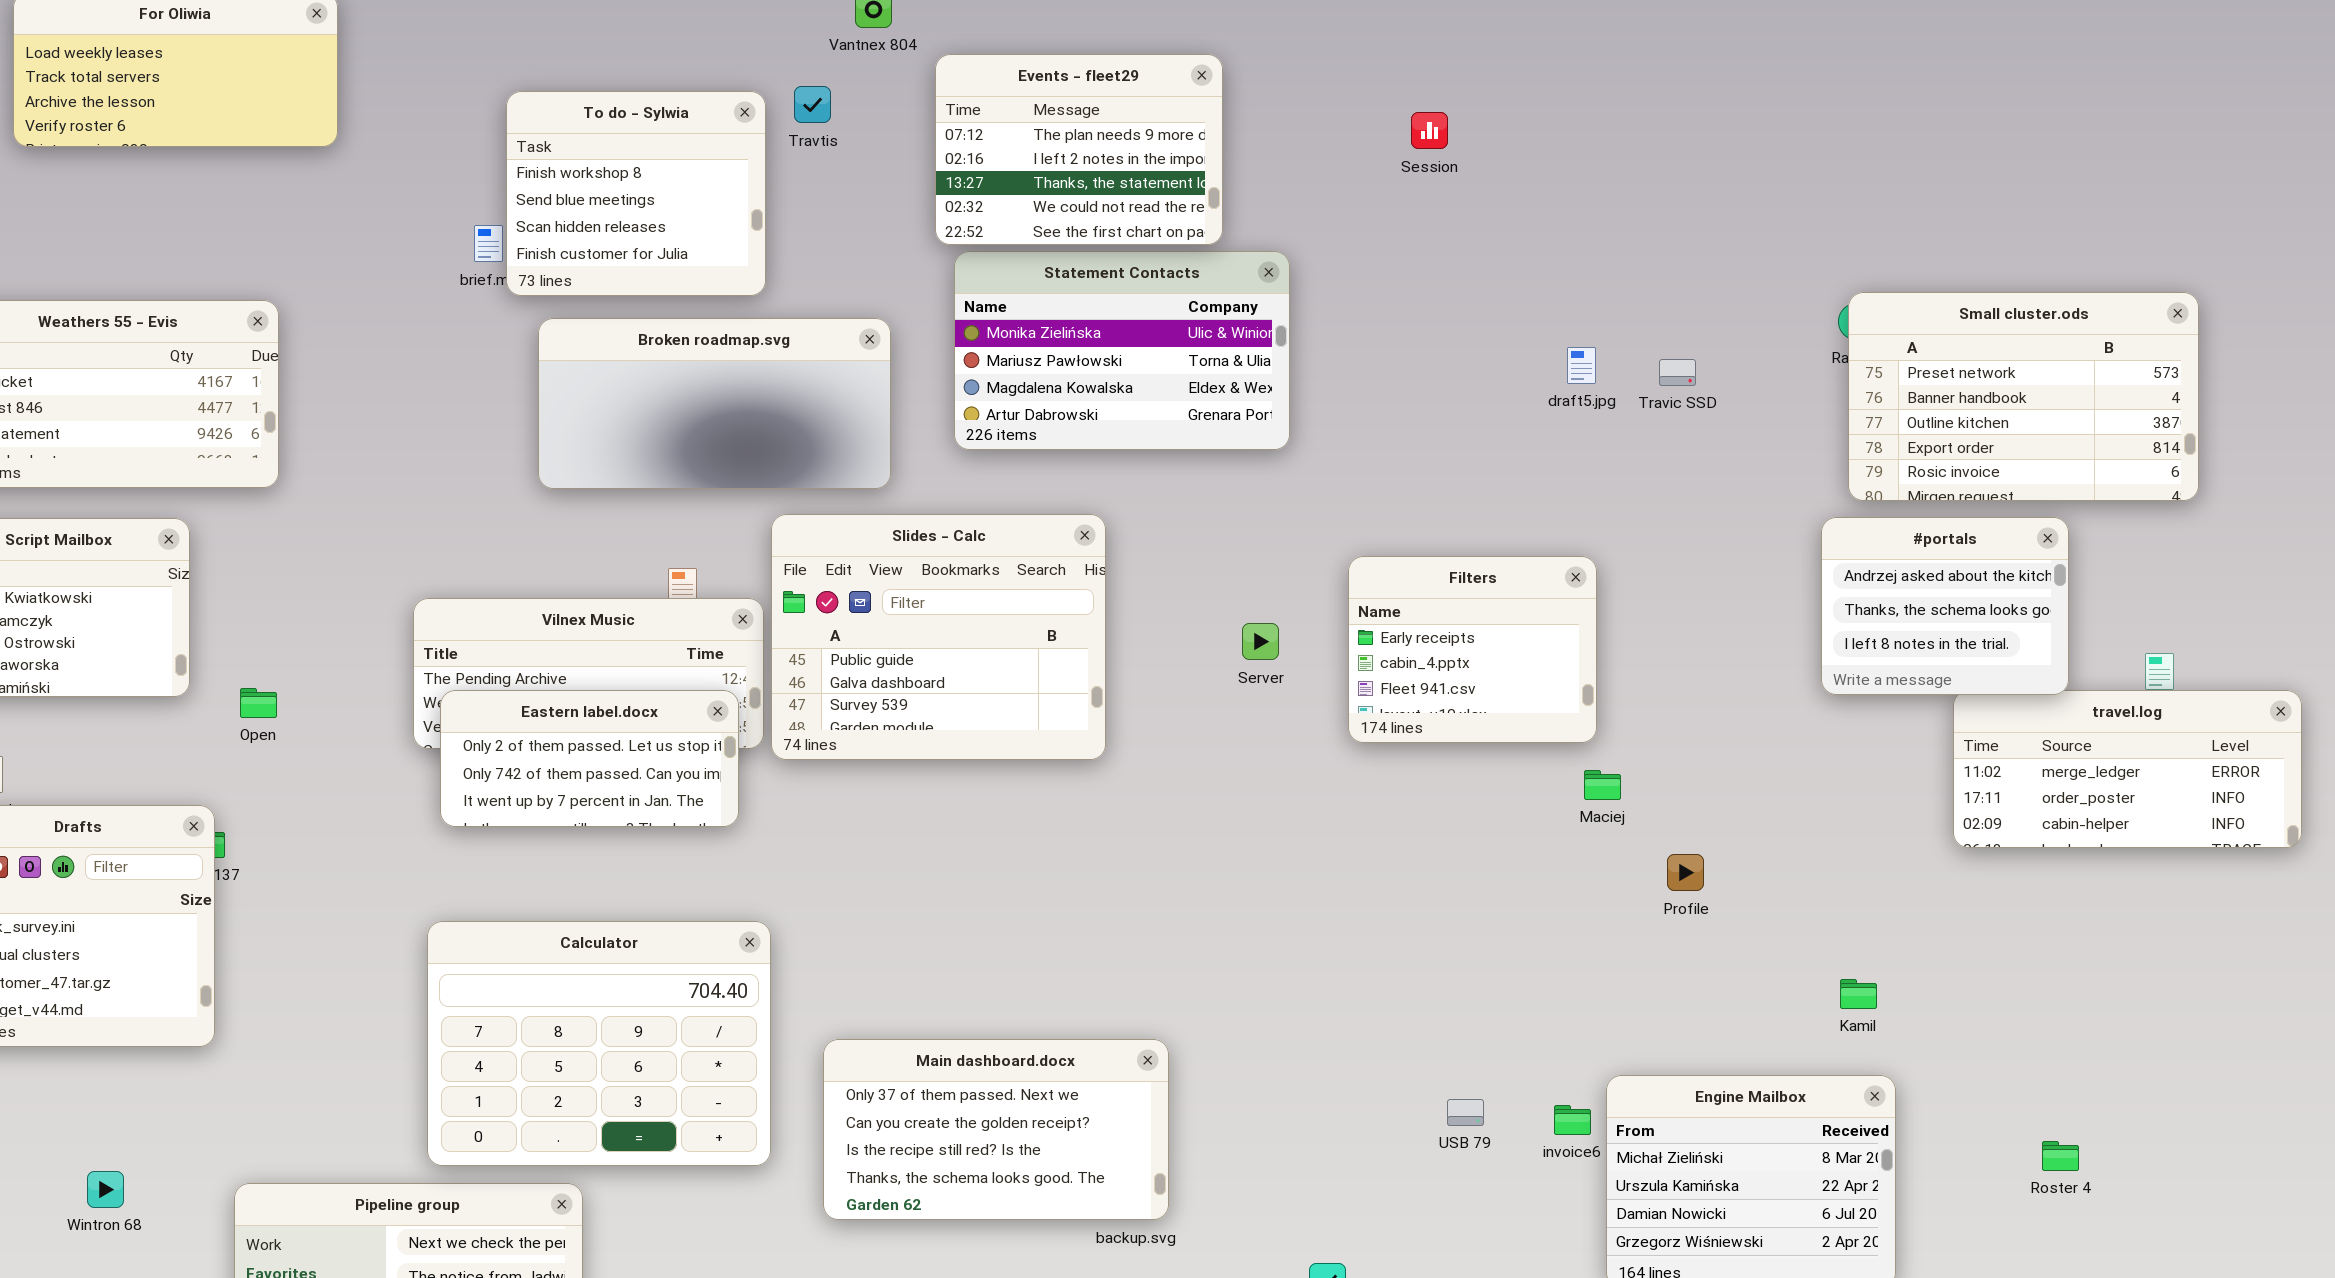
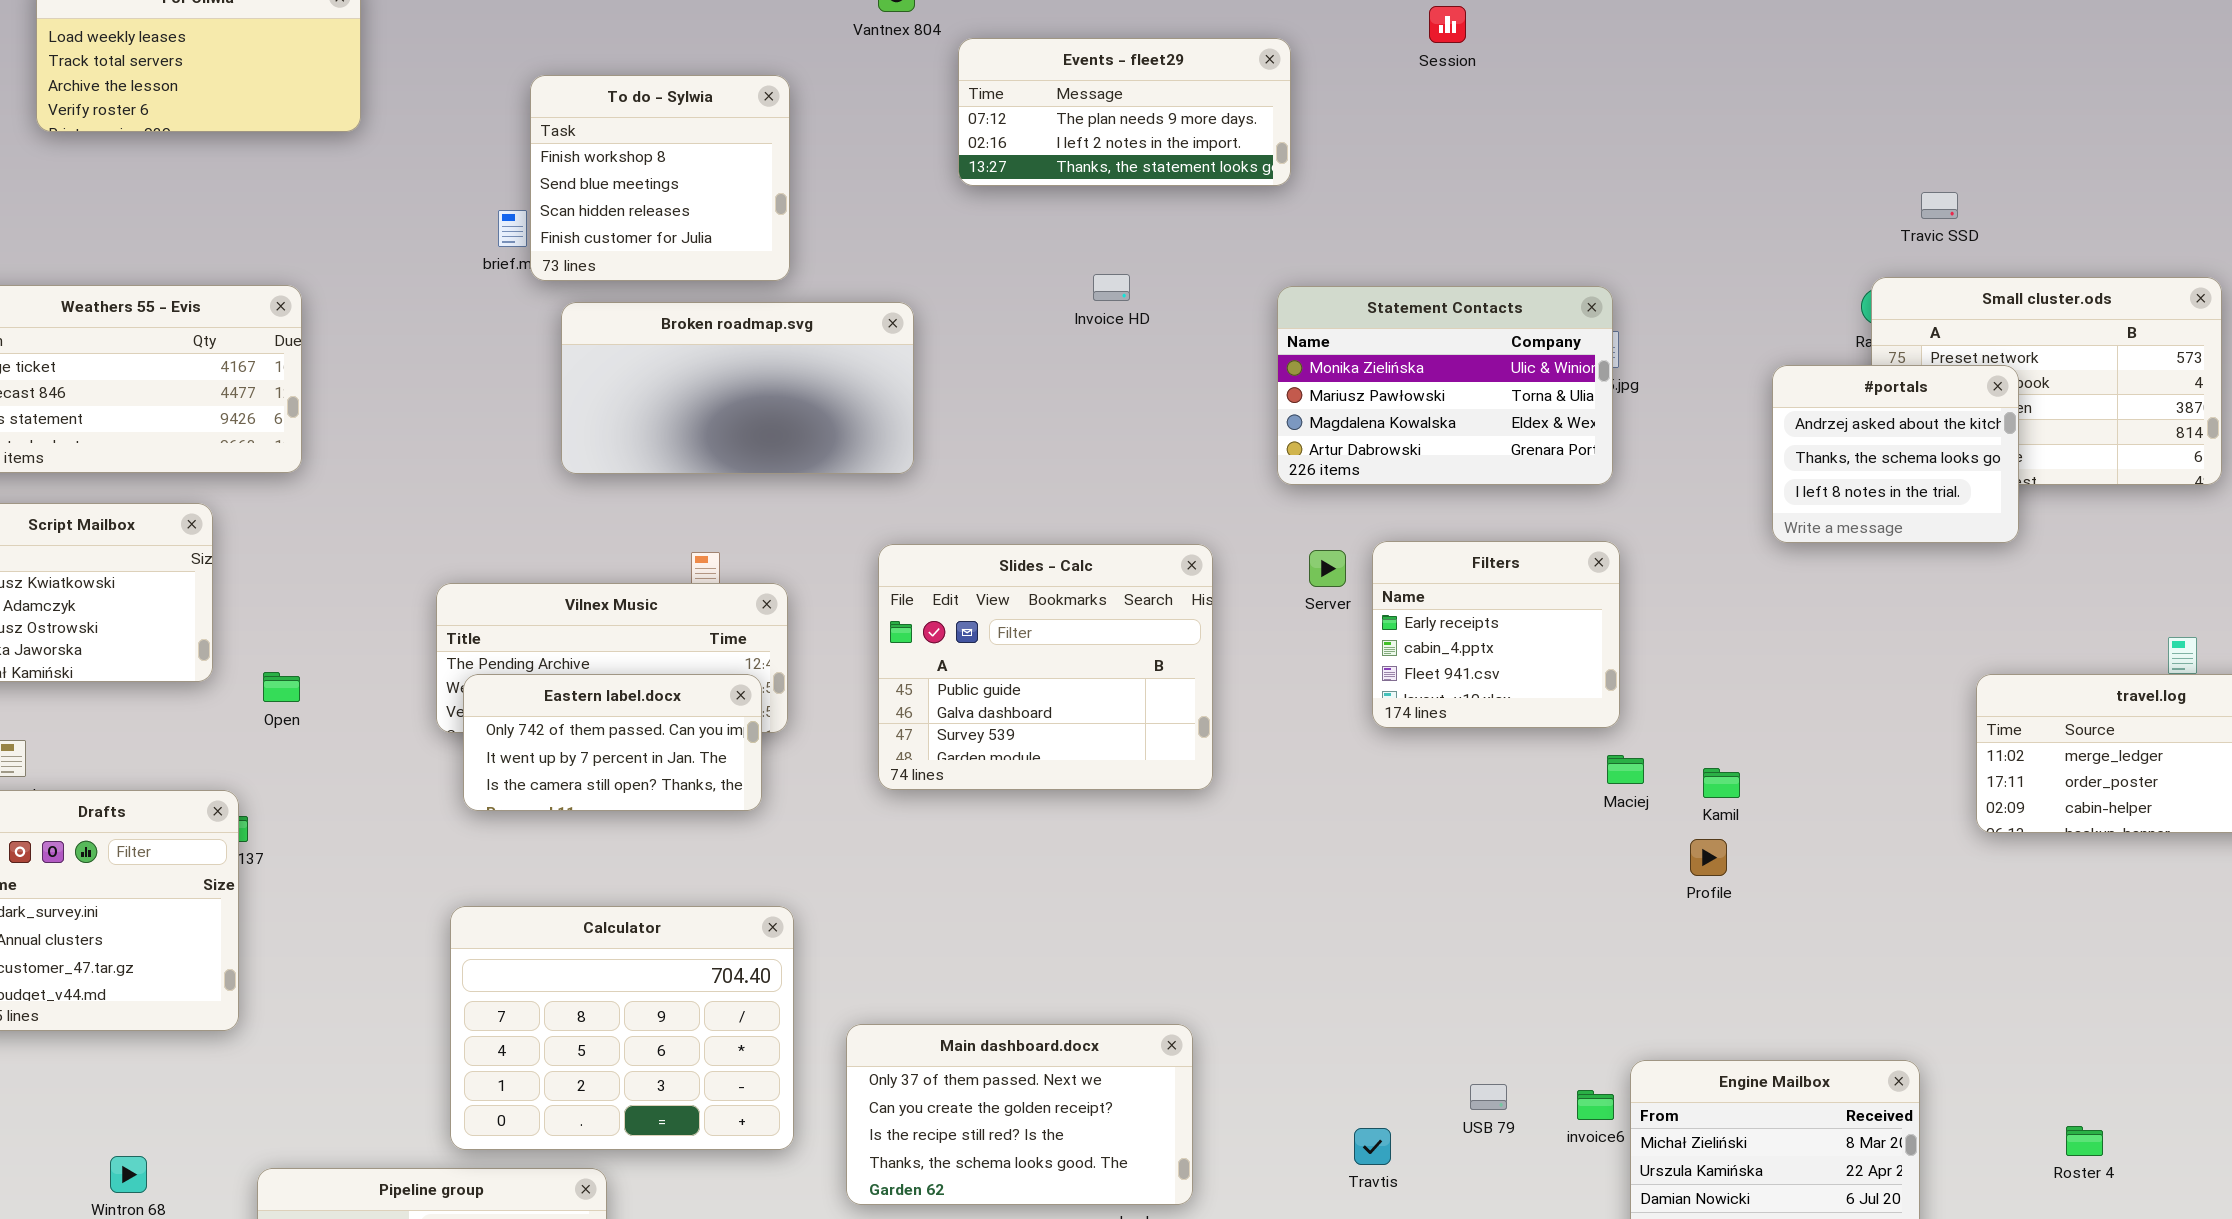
Events - fleet29: [935,54,1223,245] -> [958,38,1291,186], resized
Travtis: [794,86,831,123] -> [1354,1128,1391,1165], moved
Session: [1411,112,1448,149] -> [1429,6,1466,43], moved
Statement Contacts: [954,251,1290,450] -> [1277,286,1613,485], moved
Travic SSD: [1659,359,1696,386] -> [1921,192,1958,219], moved
Slides - Calc: [771,514,1106,760] -> [878,544,1213,790], moved
#portals: [1821,517,2069,695] -> [1772,365,2019,543], moved
Server: [1242,623,1279,660] -> [1309,550,1346,587], moved
Eastern label.docx: [440,690,739,827] -> [463,674,762,811], scrolled down 1 row
Kamil: [1840,979,1877,1009] -> [1703,768,1740,798], moved

